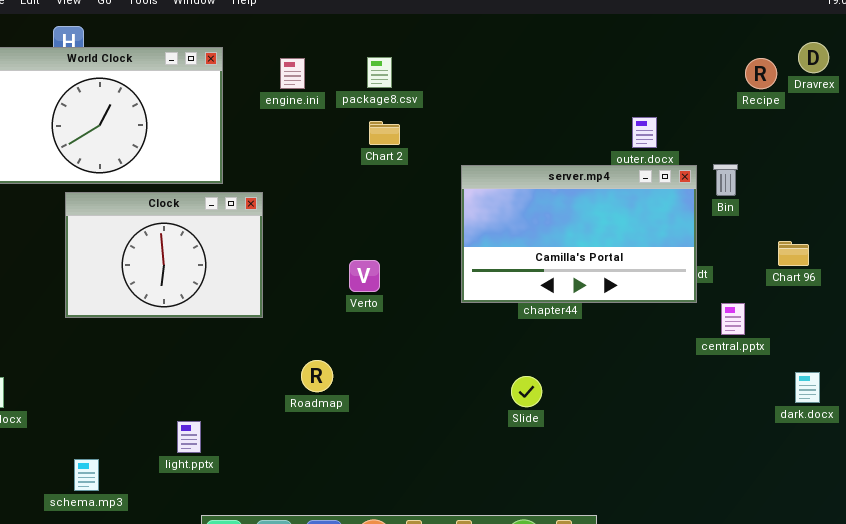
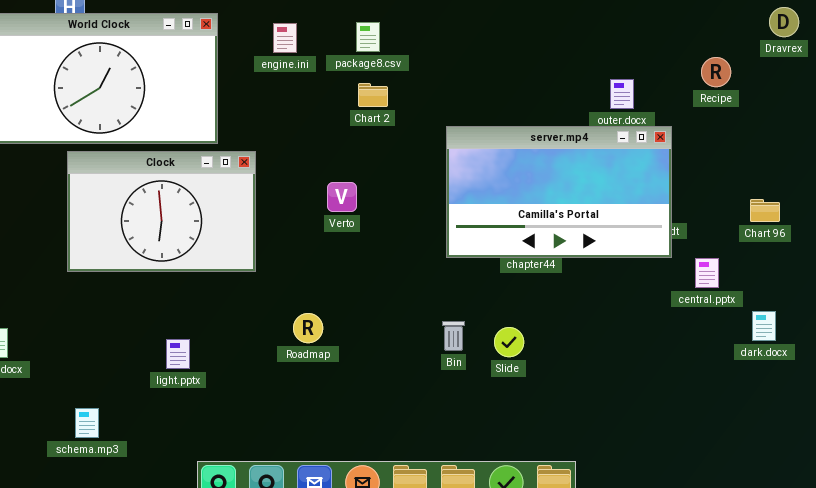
Recipe: [745,58,777,89] -> [701,57,731,87], moved
Bin: [713,164,738,196] -> [442,321,465,351], moved
Verto: [349,260,380,292] -> [327,182,357,212], moved
dark.docx: [795,372,820,403] -> [752,311,776,341], moved
light.pptx: [177,421,201,453] -> [166,339,190,369], moved

